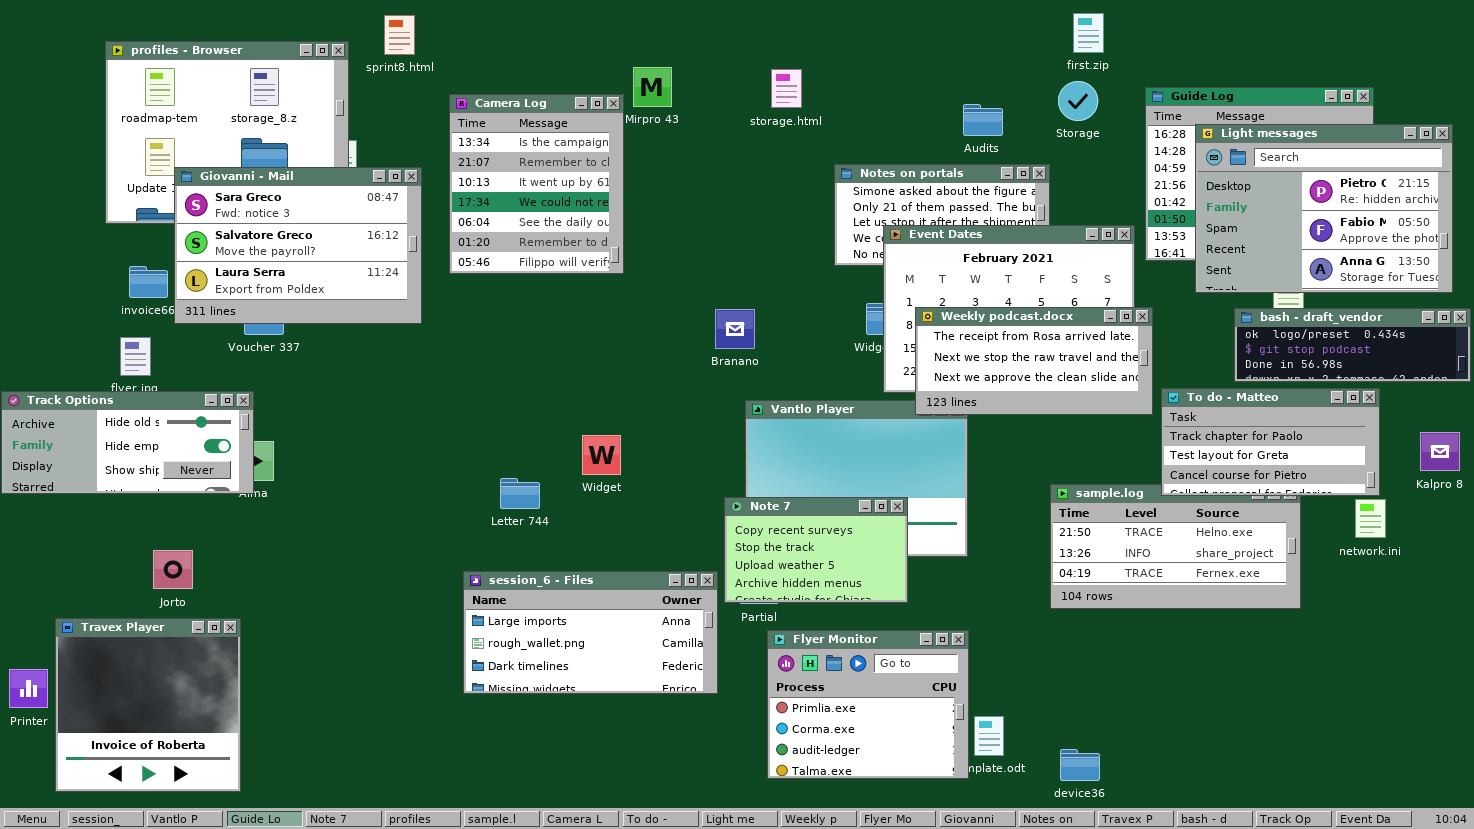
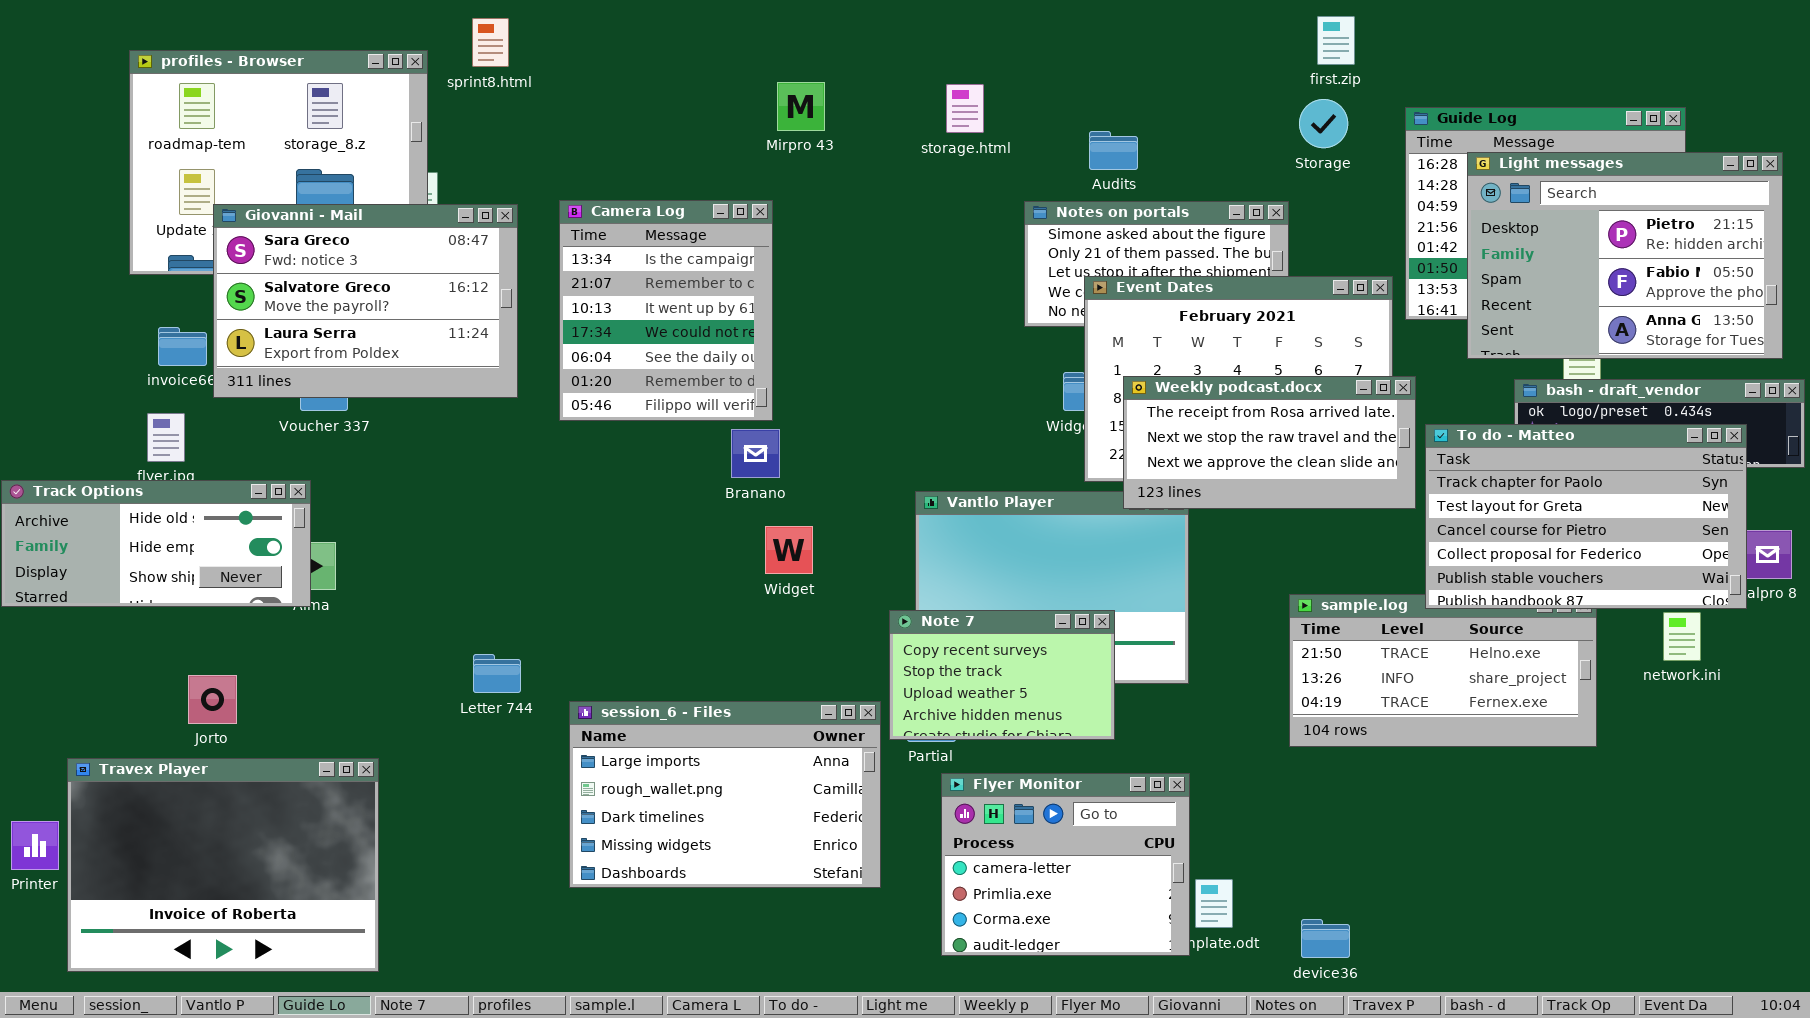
Camera Log: [449,94,624,274] -> [559,200,773,421], moved
Audits: [963,104,1003,136] -> [1089,131,1138,170], moved
Branano: [715,309,755,349] -> [731,429,780,478], moved
To do - Matteo: [1161,388,1380,496] -> [1425,424,1747,609], resized
Widget: [582,435,621,475] -> [765,526,813,574], moved
Letter 744: [500,478,540,509] -> [473,654,521,693], moved
session_6 - Files: [463,571,718,694] -> [569,701,881,888], resized
Travex Player: [55,618,241,792] -> [67,758,379,972], resized
Flyer Monitor: [767,630,969,779] -> [941,773,1190,956], scrolled up 1 row

